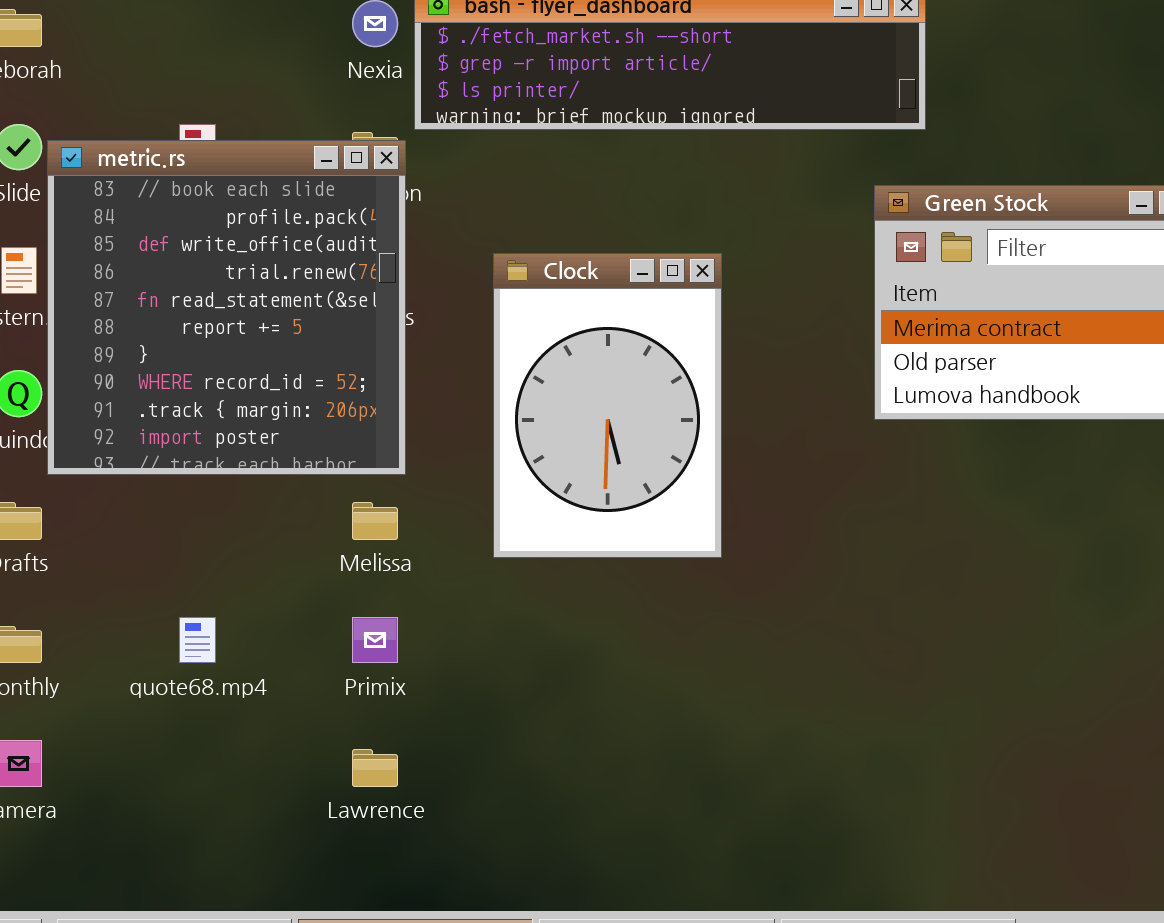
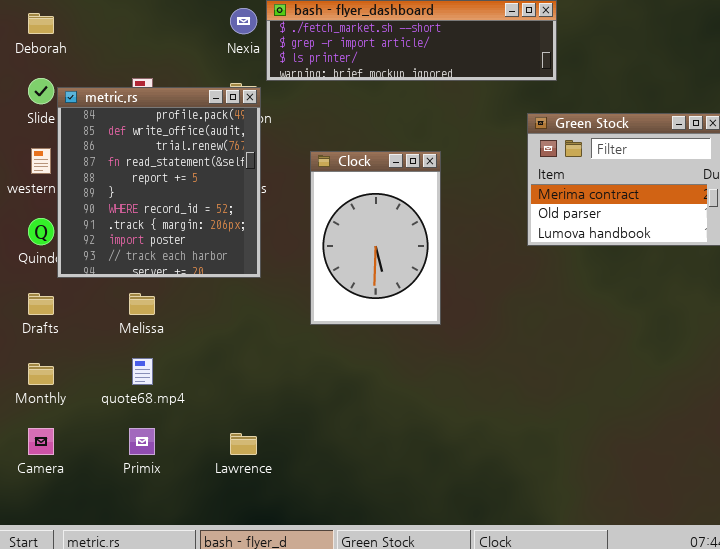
metric.rs: [47,140,406,475] -> [57,87,261,278], scrolled down 1 row
Melissa: [352,502,398,540] -> [129,293,155,315], moved
Primix: [352,617,398,663] -> [129,428,155,455], moved

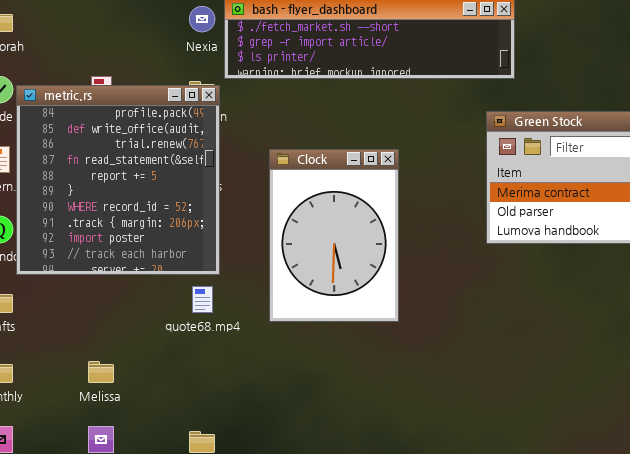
Melissa: [129,293,155,315] -> [88,361,114,383], moved
quote68.mp4: [132,358,153,385] -> [192,286,213,313], moved

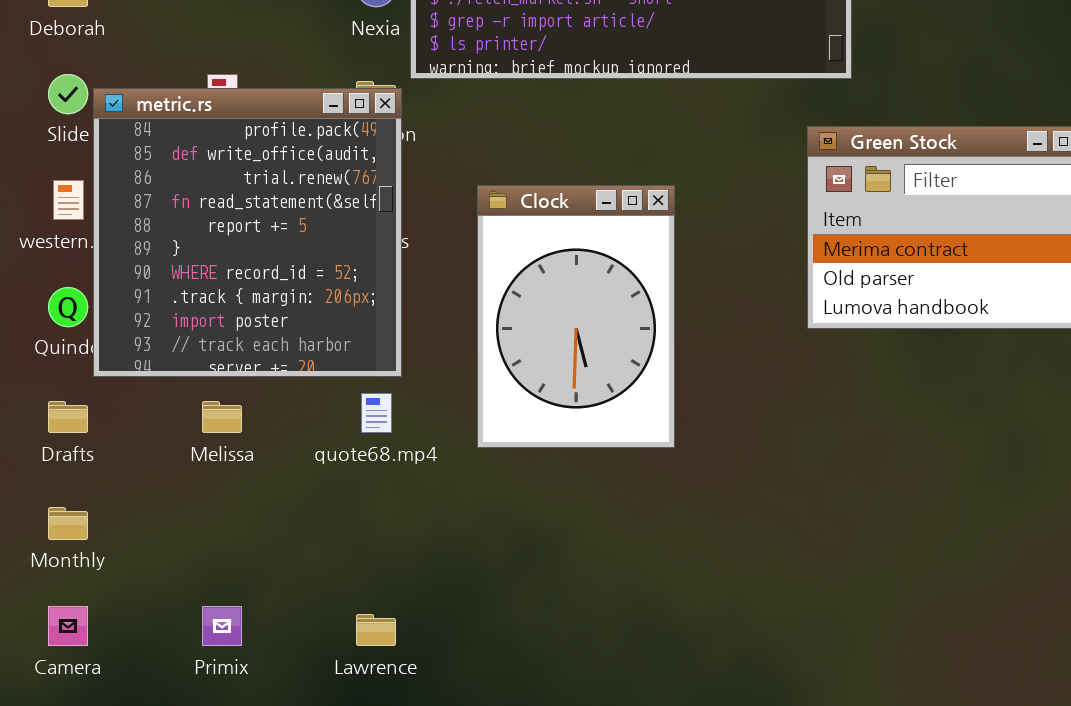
Melissa: [88,361,114,383] -> [202,401,242,433], moved

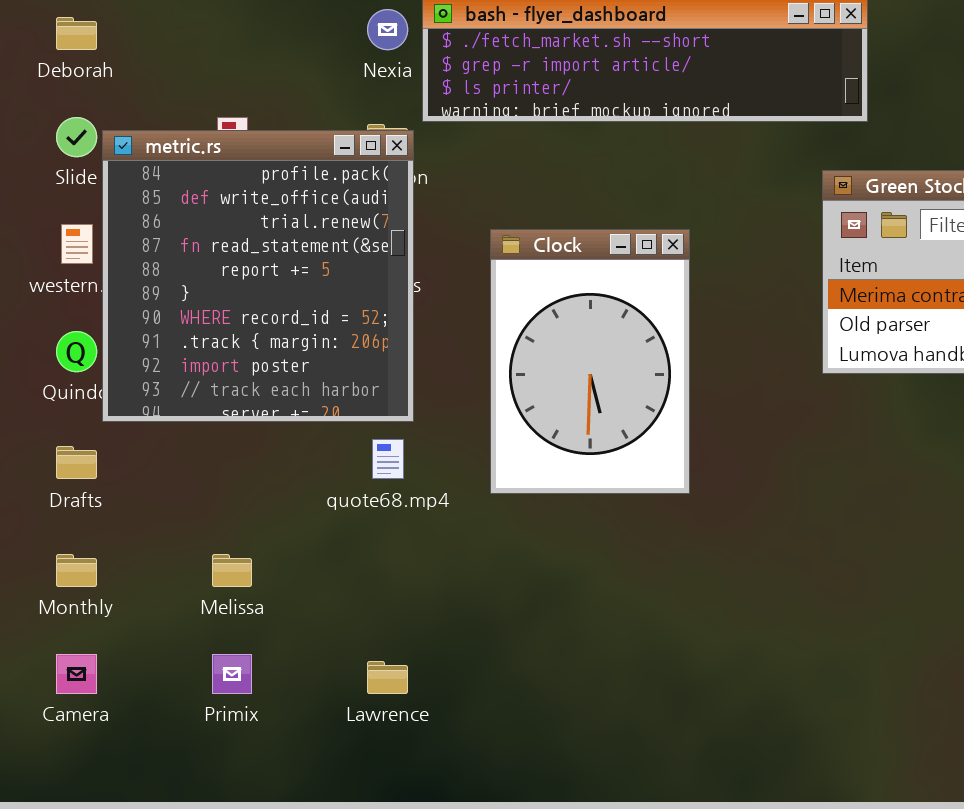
Melissa: [202,401,242,433] -> [212,554,252,587], moved

